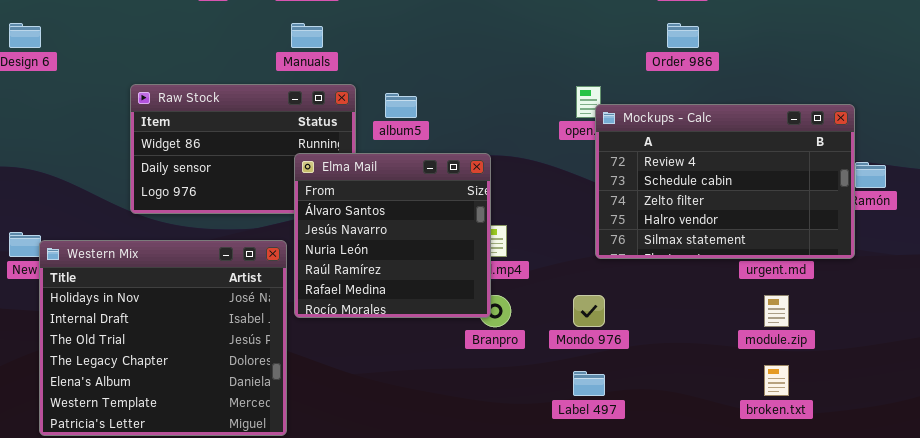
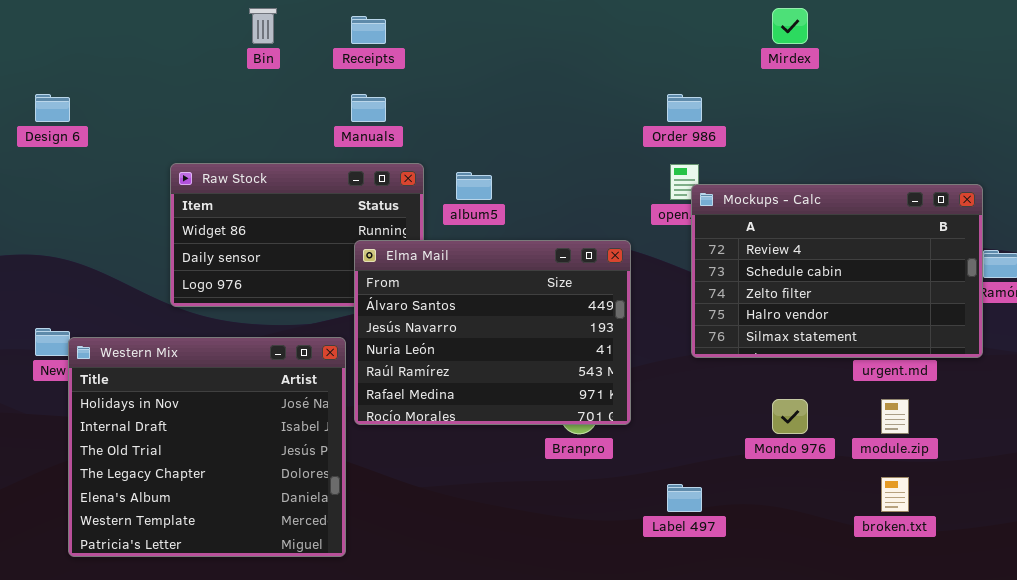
Order 986: [667,23,699,48] -> [667,94,702,122], moved
Elma Mail: [294,153,491,318] -> [354,240,631,425], resized
Mondo 976: [573,295,605,327] -> [772,399,808,434], moved

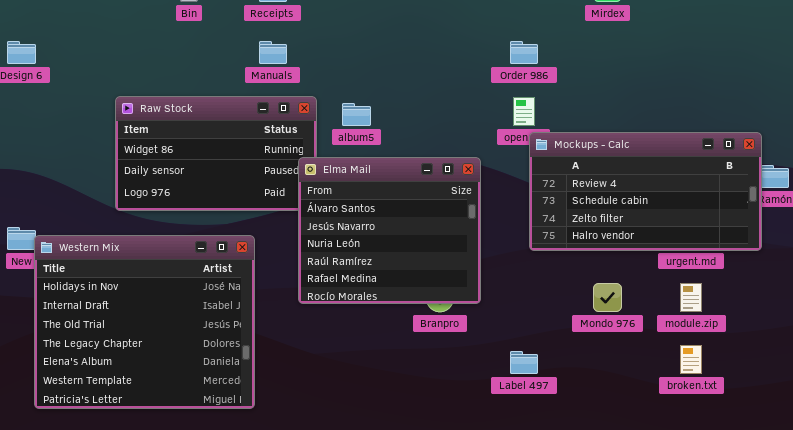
Mockups - Calc: [691,184,983,358] -> [529,132,762,251], resized
Elma Mail: [354,240,631,425] -> [298,157,481,304], resized

